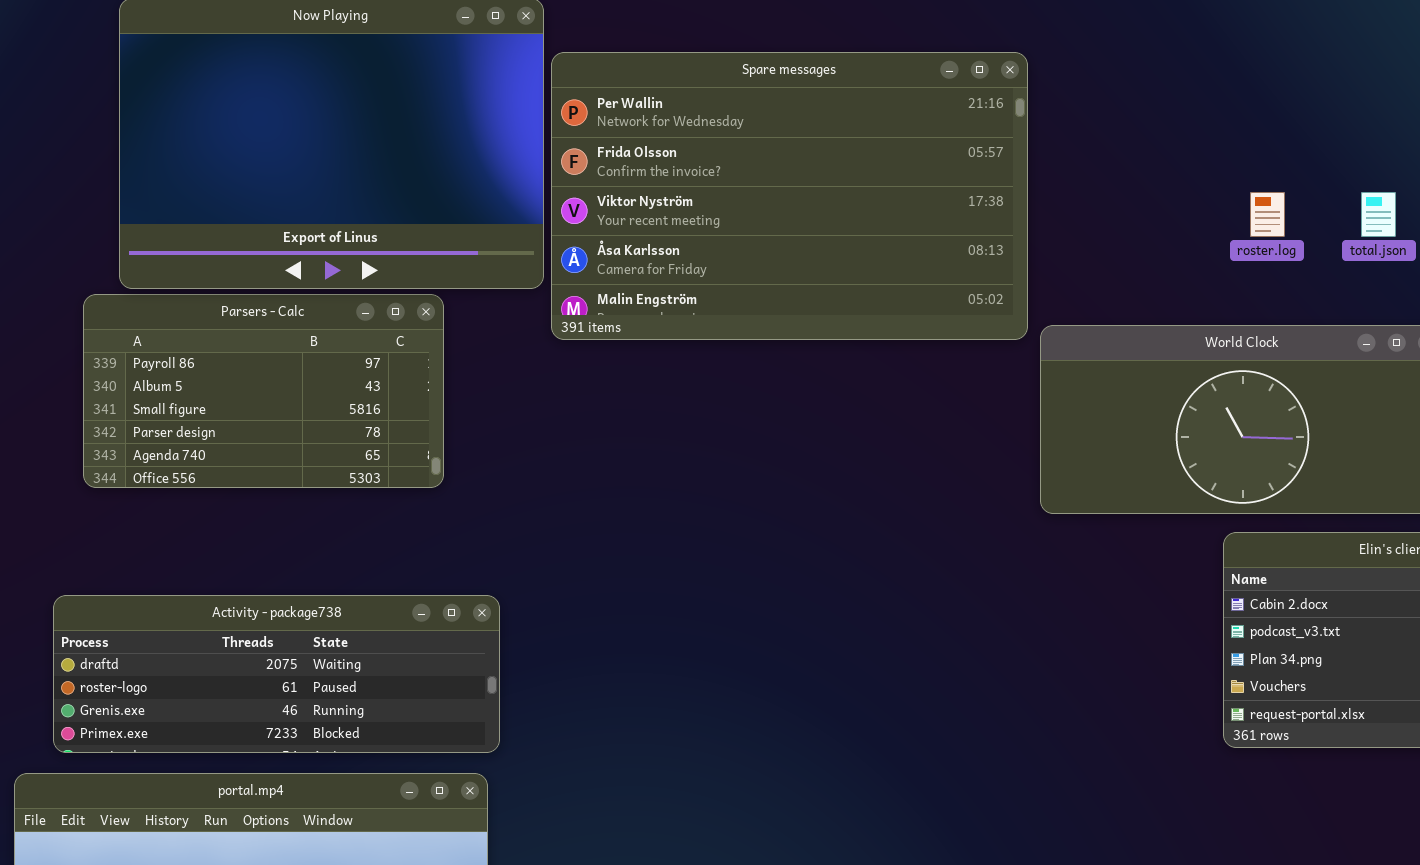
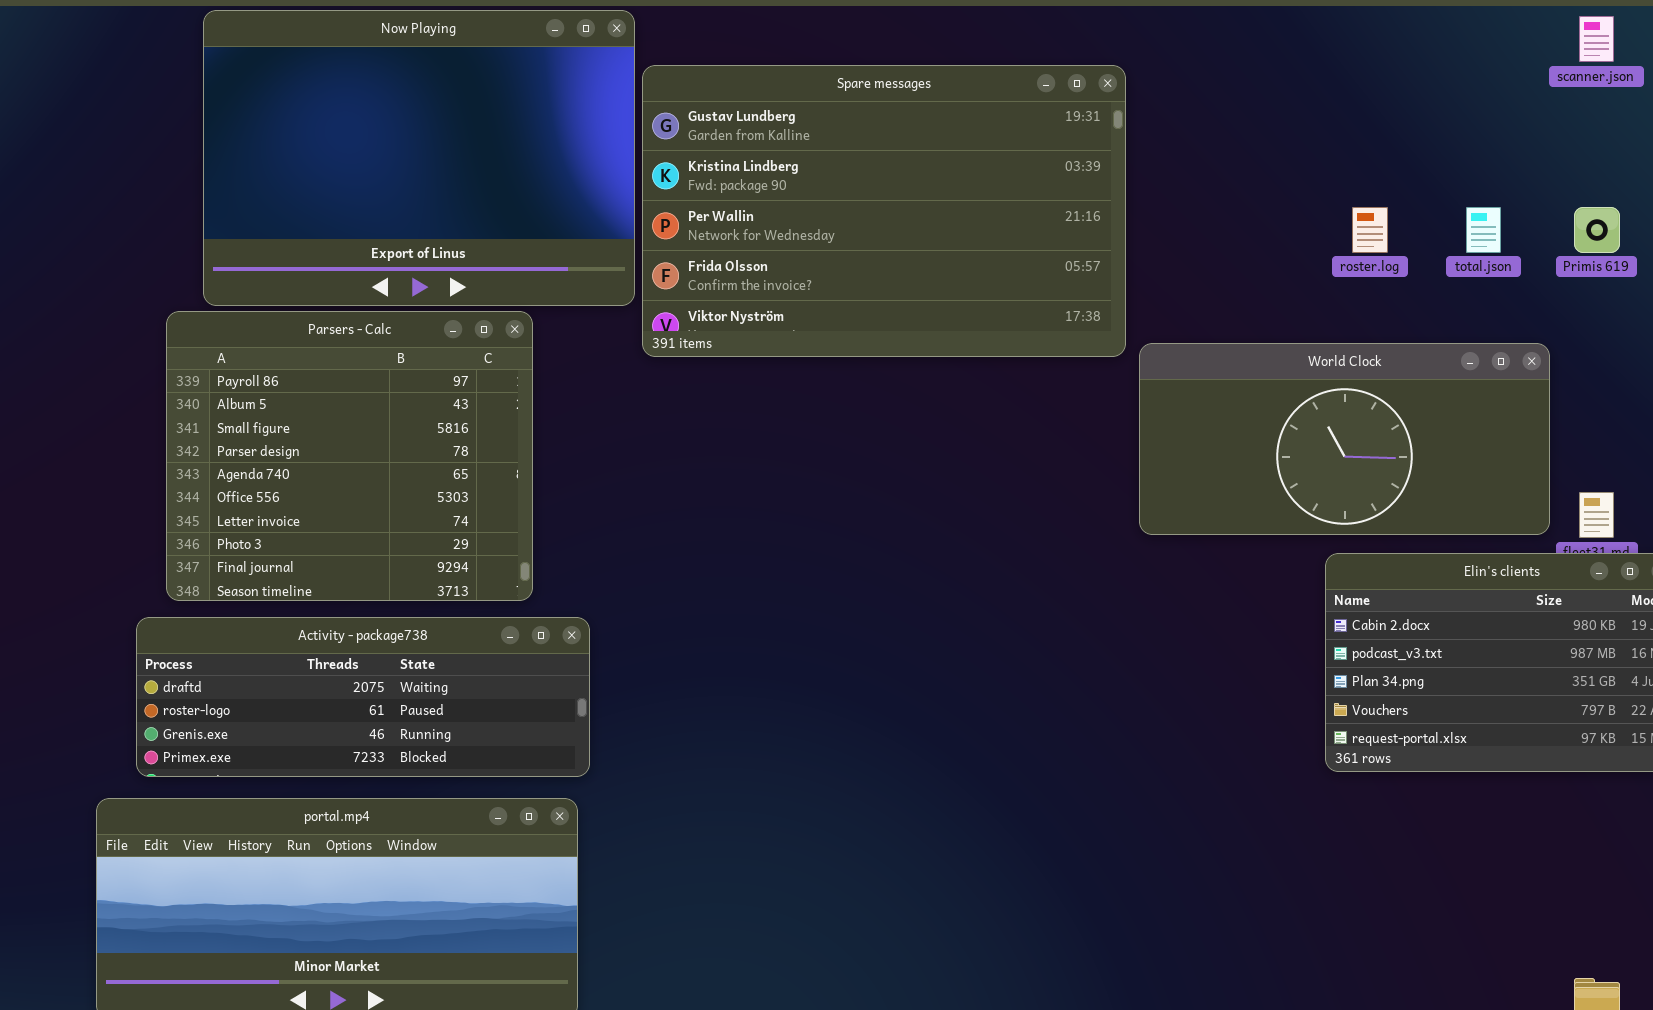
Spare messages: [551,52,1028,340] -> [642,65,1126,357], scrolled up 2 rows
Parsers - Calc: [83,294,444,488] -> [166,311,533,601], resized

